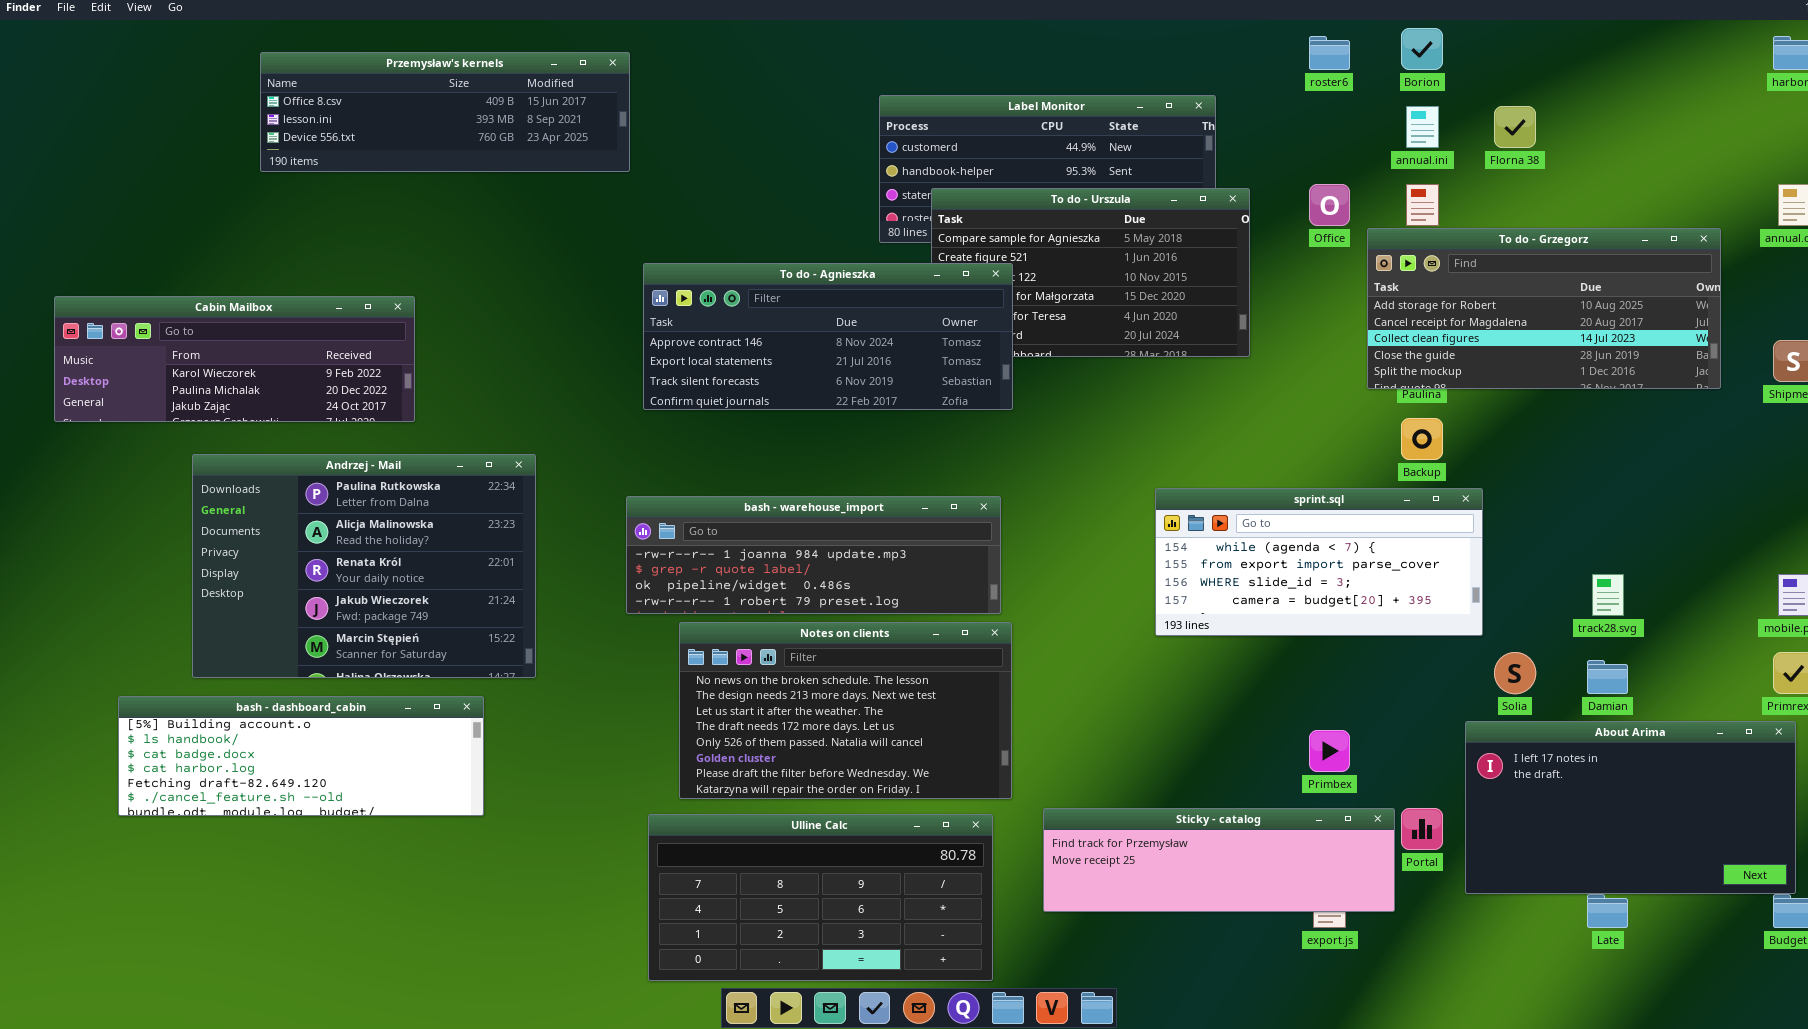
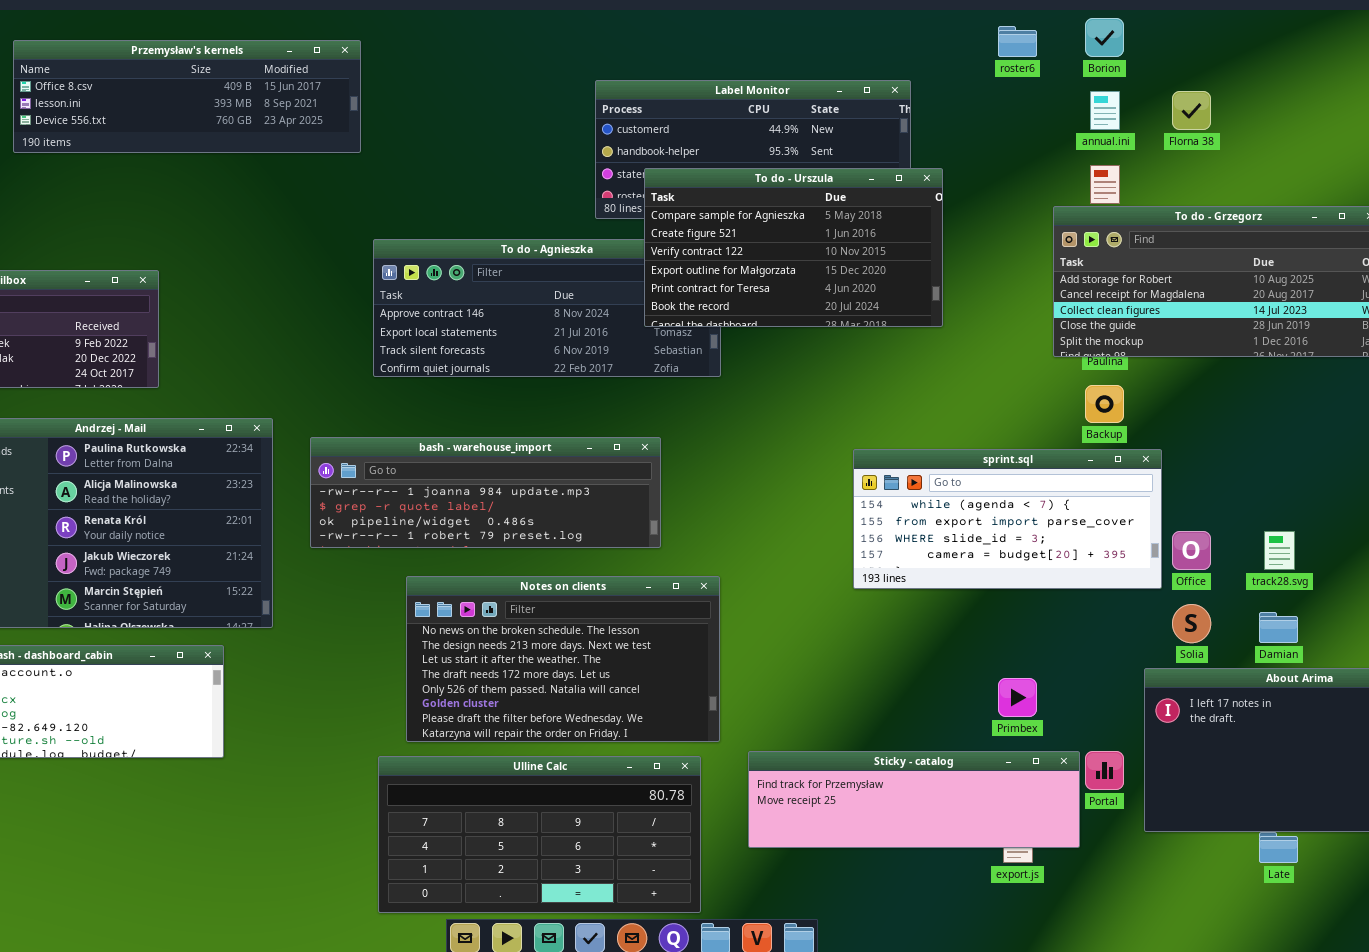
Office: [1309,184,1350,226] -> [1172,531,1211,570], moved
To do - Urszula: [931,188,1250,357] -> [644,168,943,327], raised
bash - warehouse_import: [626,496,1001,614] -> [310,437,661,548], moved

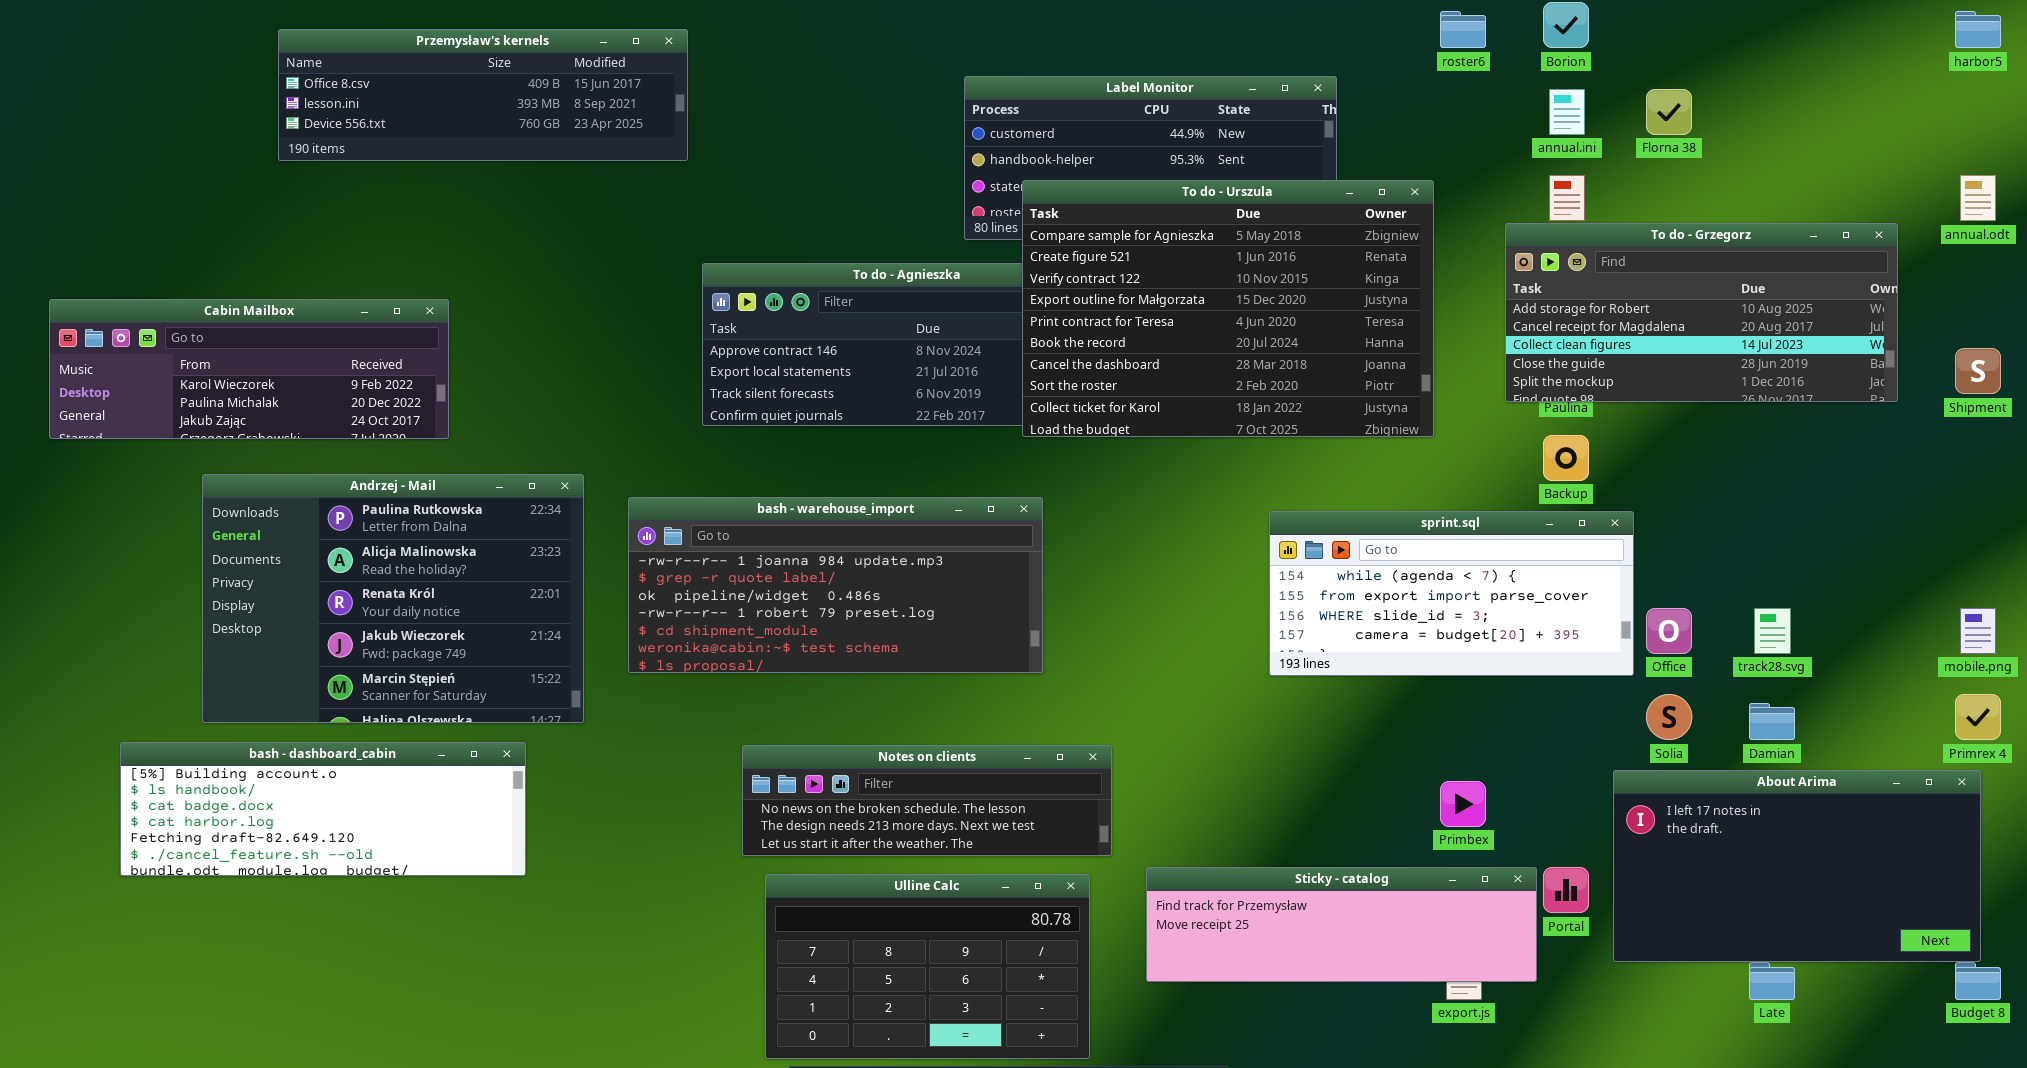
To do - Urszula: [644,168,943,327] -> [1022,180,1434,437], resized
bash - warehouse_import: [310,437,661,548] -> [628,497,1043,673], resized
Notes on clients: [406,576,720,742] -> [742,745,1112,856], resized
Ulline Calc: [378,756,701,913] -> [765,874,1090,1059], resized

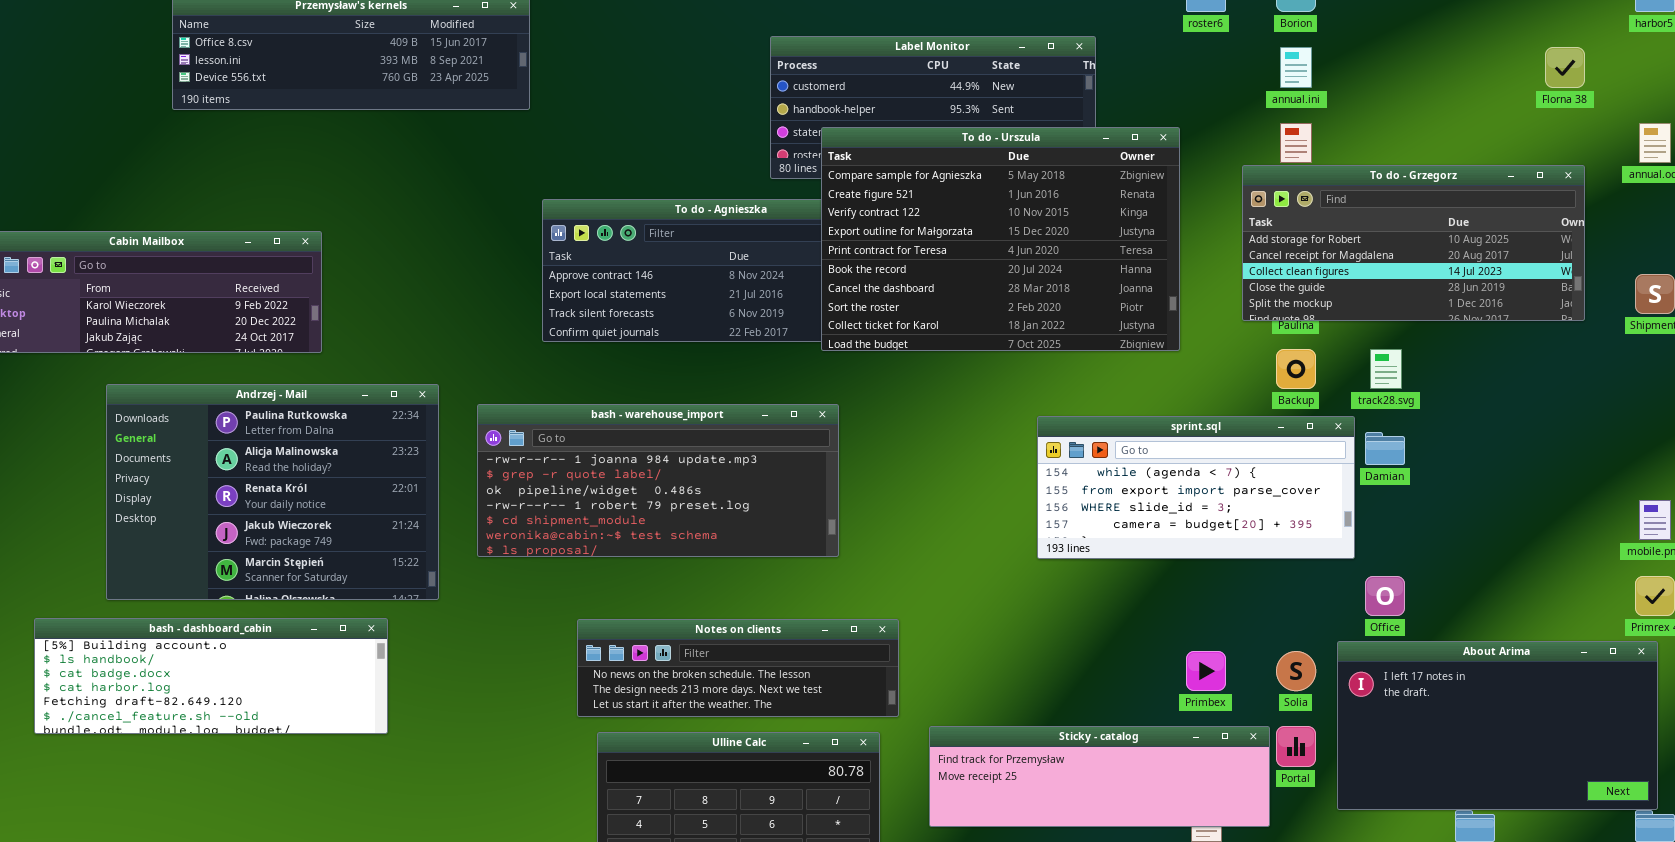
Florna 38: [1646,89,1692,135] -> [1545,47,1585,88], moved
Office: [1646,608,1692,654] -> [1365,576,1405,616], moved
track28.svg: [1754,608,1791,654] -> [1370,349,1402,389], moved
Solia: [1646,694,1692,740] -> [1276,651,1316,691], moved
Damian: [1749,703,1795,740] -> [1365,432,1405,465], moved

